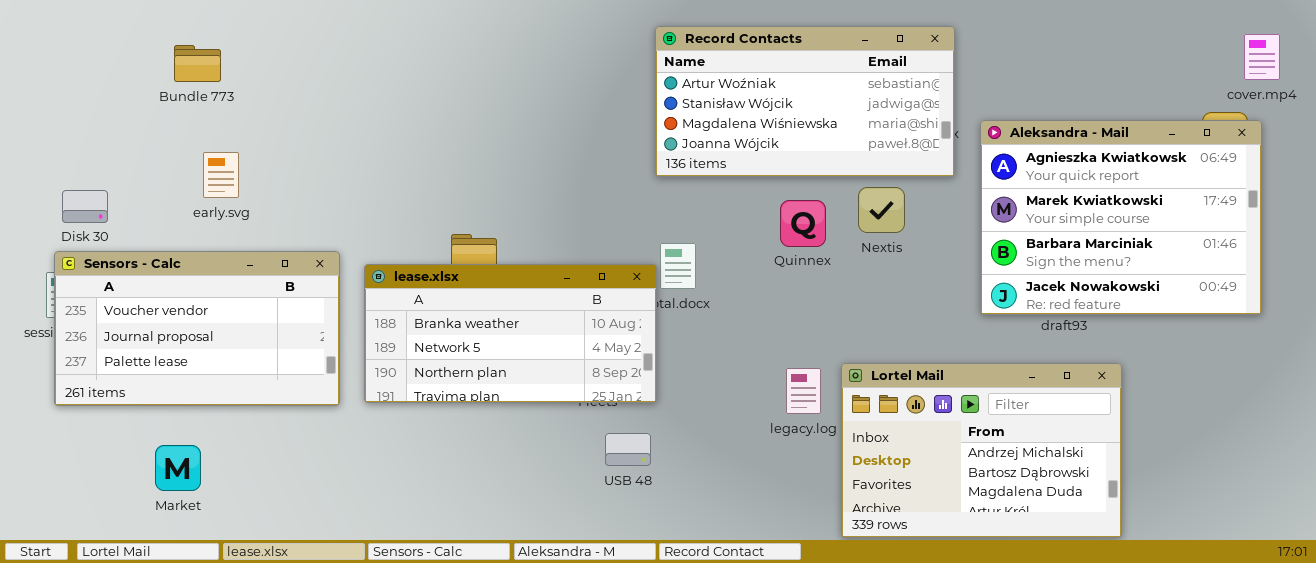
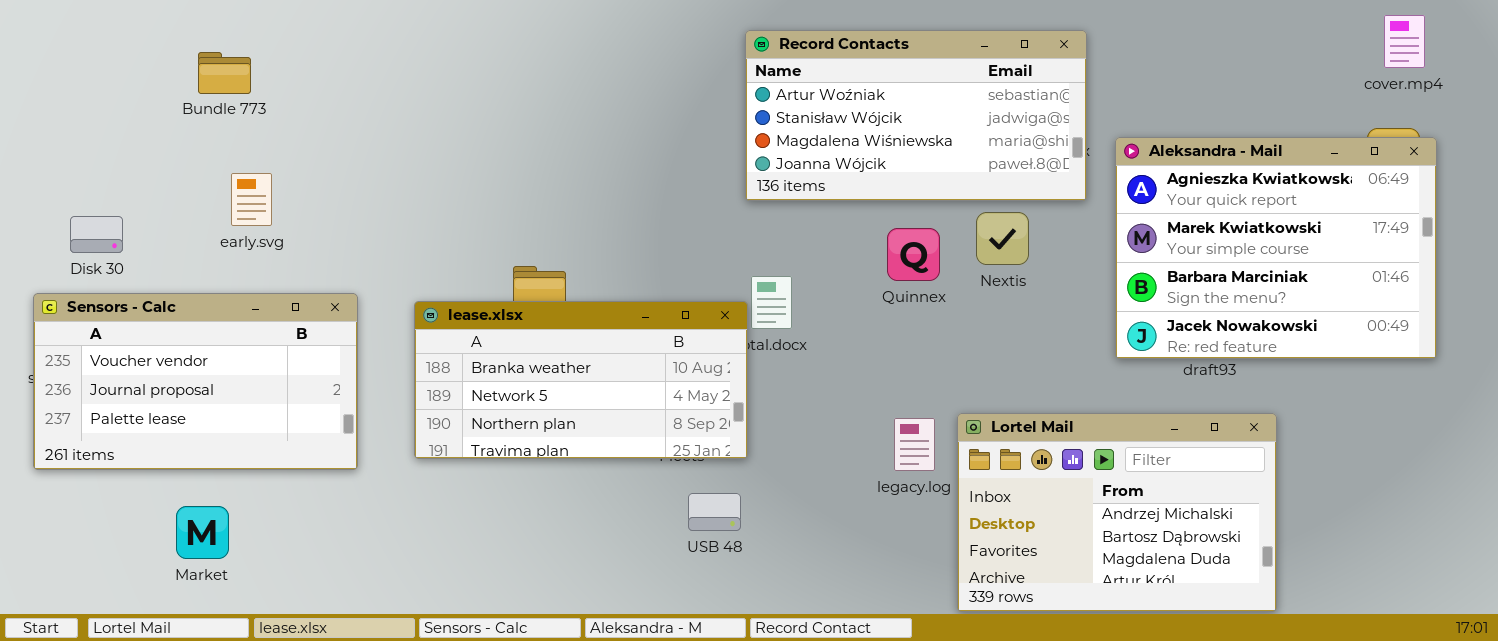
cover.mp4: [1244,34,1280,80] -> [1384,15,1425,68], moved
Sensors - Calc: [54,251,340,406] -> [33,293,358,470], moved

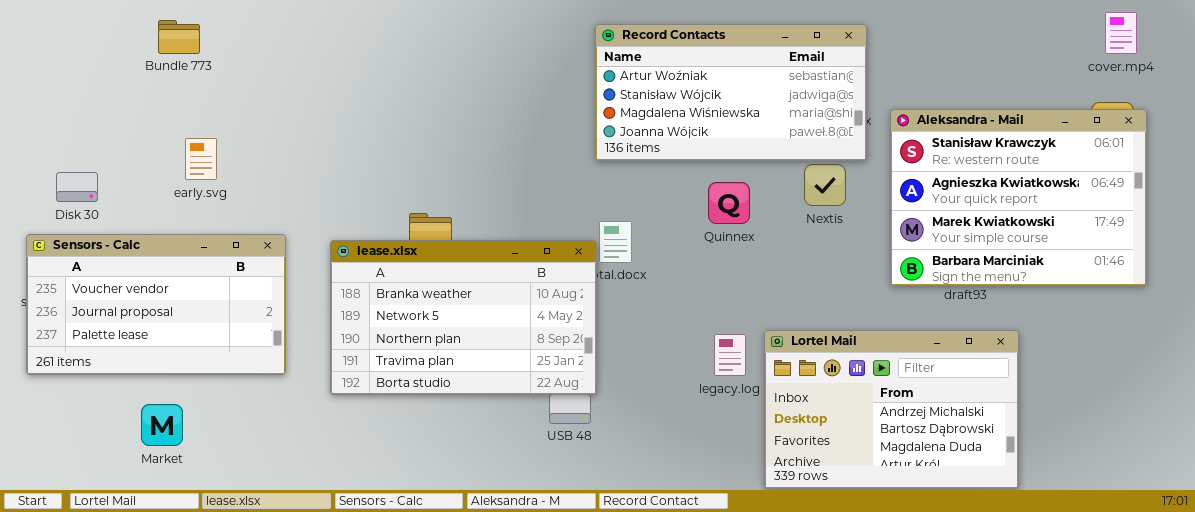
Bundle 773: [198,52,251,94] -> [158,20,200,54], moved
Aleksandra - Mail: [1115,137,1437,359] -> [890,109,1147,286], scrolled up 1 row
Nextis: [976,212,1029,265] -> [804,164,846,206], moved
lease.xlsx: [414,301,748,459] -> [330,240,597,395], resized

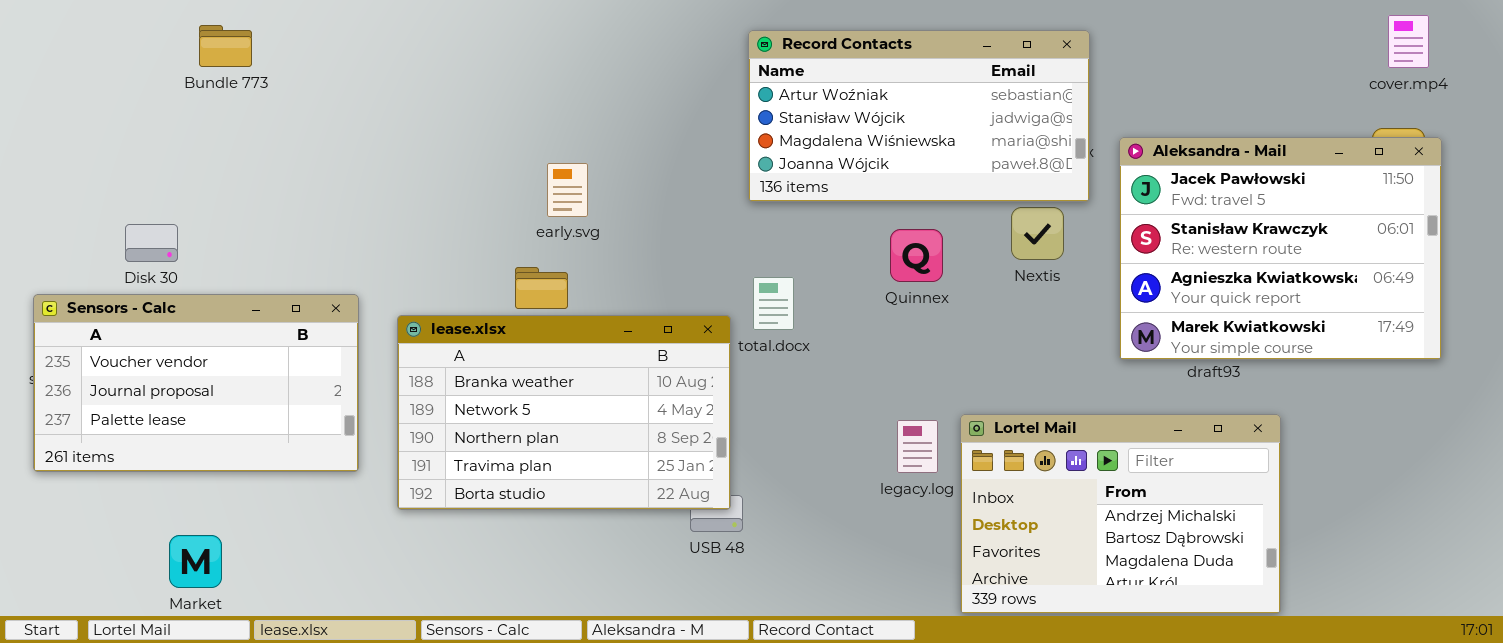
Aleksandra - Mail: [890,109,1147,286] -> [1119,137,1442,360], scrolled up 1 row
early.svg: [185,138,217,180] -> [547,163,588,217], moved
Disk 30: [56,172,98,202] -> [125,224,178,262], moved
lease.xlsx: [330,240,597,395] -> [397,315,731,510], moved
Market: [141,404,183,446] -> [169,535,222,588], moved

